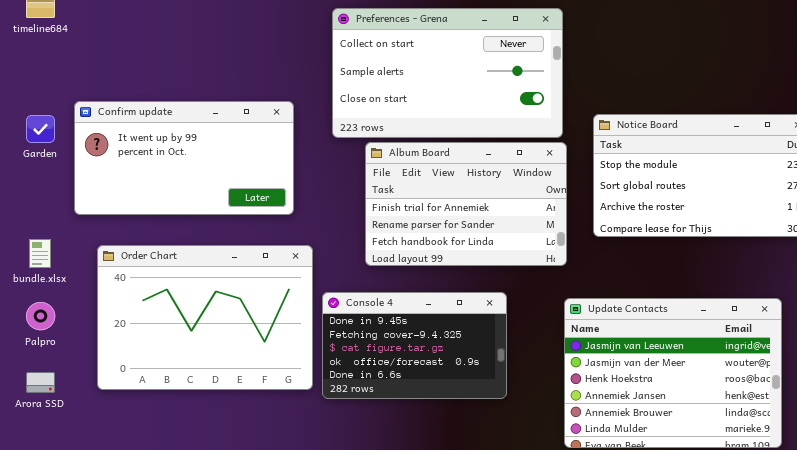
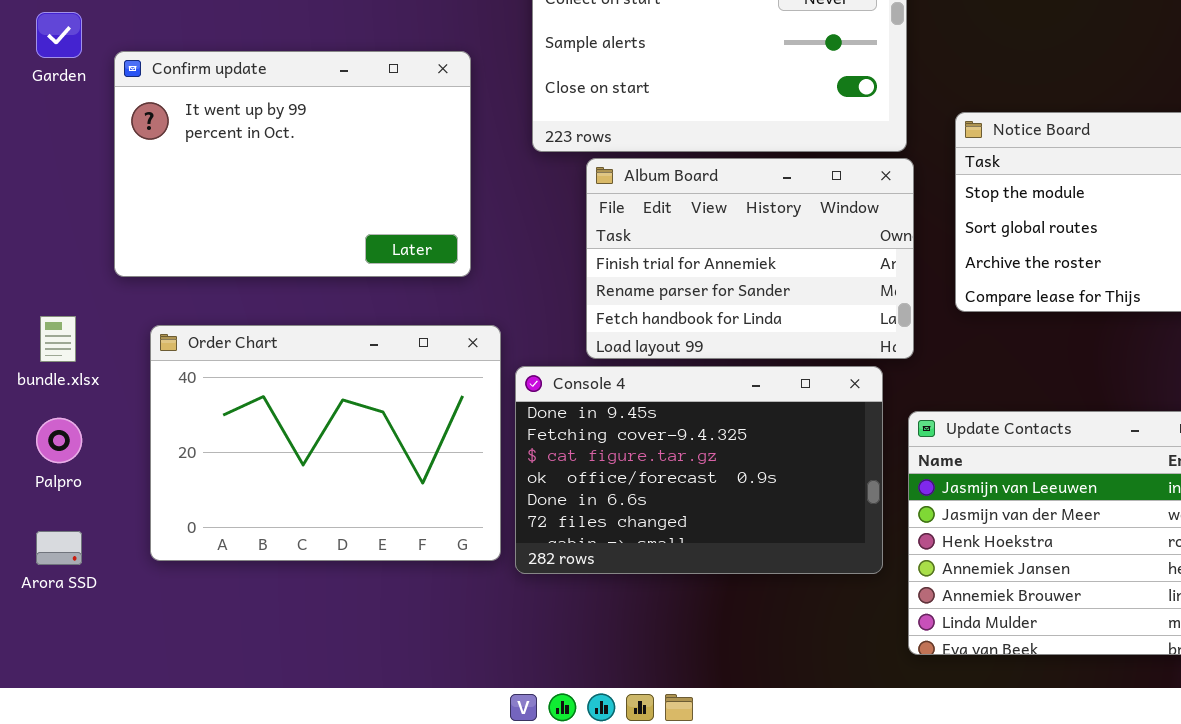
Confirm update: [74,101,294,215] -> [114,51,471,277], resized
Garden: [26,115,55,143] -> [36,12,82,58], moved
Console 4: [322,292,507,399] -> [515,366,883,574], resized

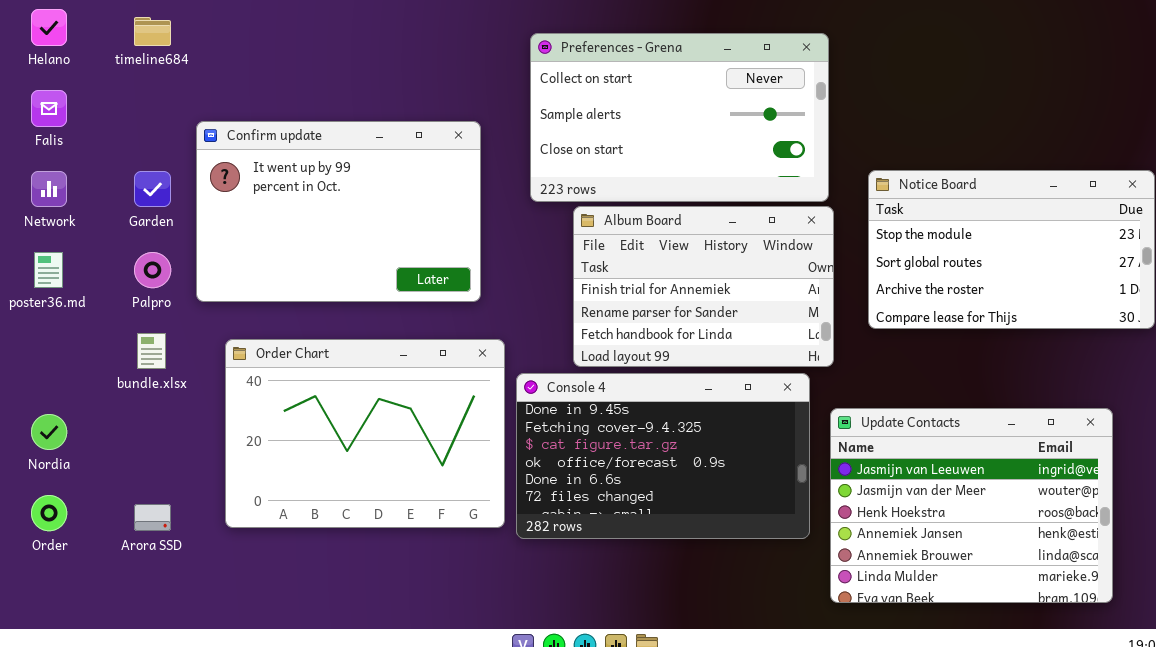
Garden: [36,12,82,58] -> [134,171,171,207], moved
Palpro: [36,418,82,463] -> [134,252,171,288], moved

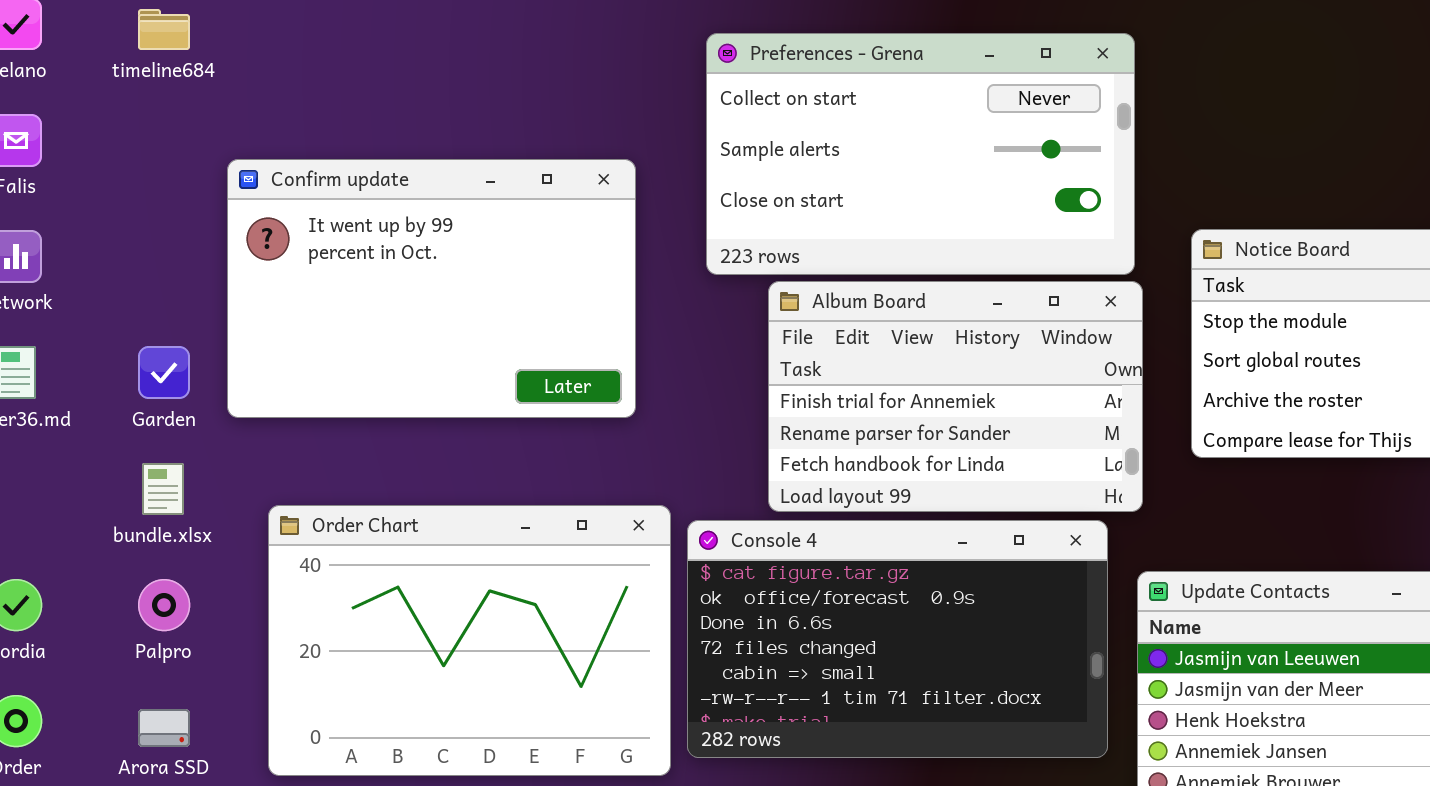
Garden: [134,171,171,207] -> [138,346,190,399], moved
Palpro: [134,252,171,288] -> [138,579,190,631], moved
Order Chart: [225,339,505,528] -> [268,505,671,776], moved
Console 4: [516,373,810,539] -> [687,520,1108,758], scrolled down 2 rows

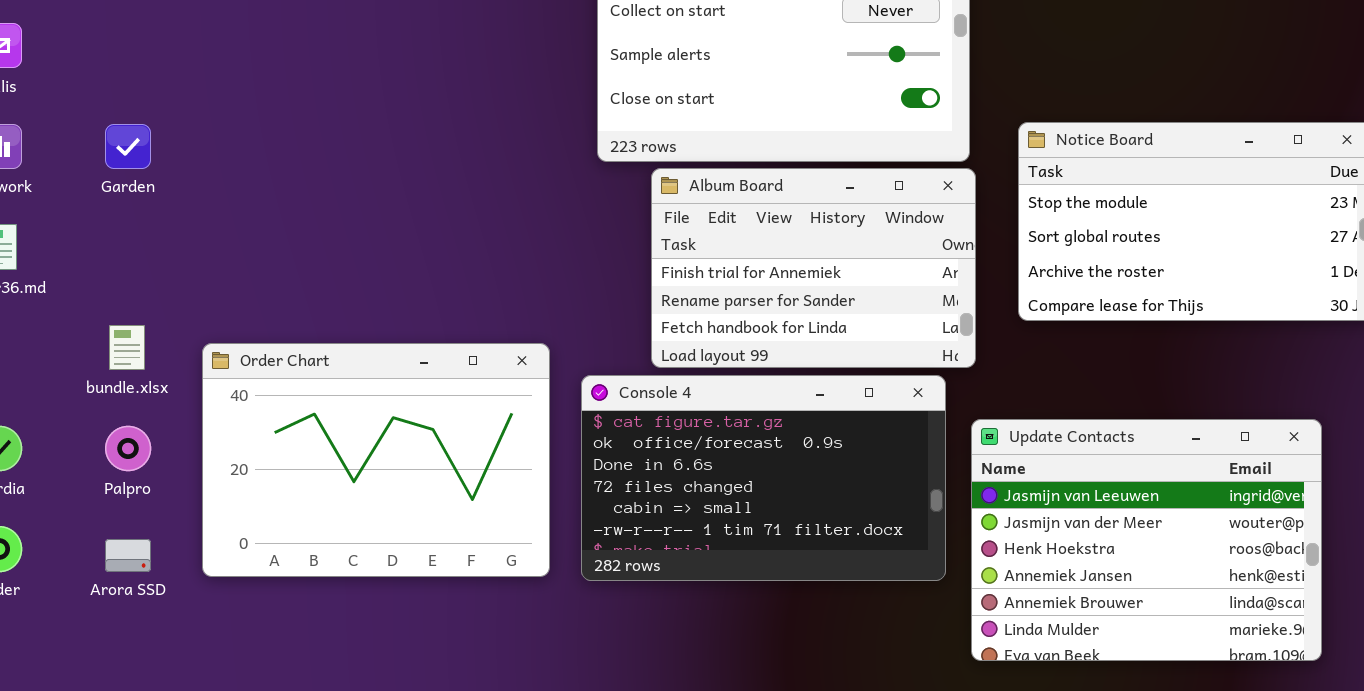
Confirm update: [227,159,636,418] -> none, closed
Garden: [138,346,190,399] -> [105,124,151,169], moved
Order Chart: [268,505,671,776] -> [202,343,550,577], moved

